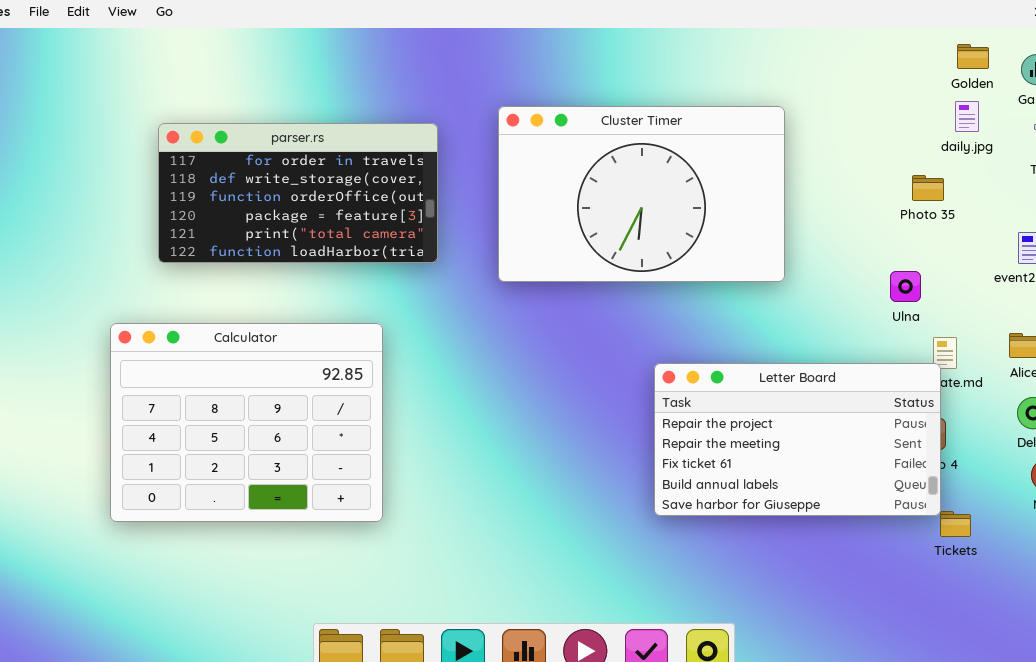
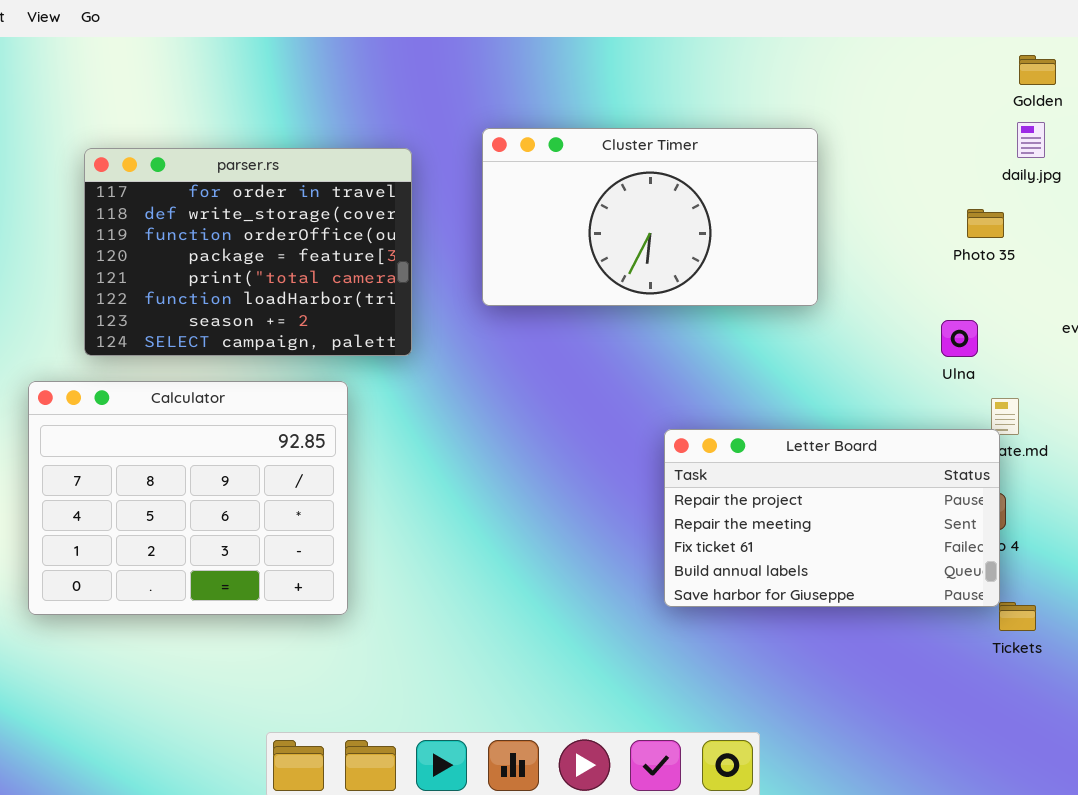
Cluster Timer: [498,106,785,282] -> [482,128,818,306], resized
parser.rs: [158,123,438,263] -> [84,148,412,356], resized

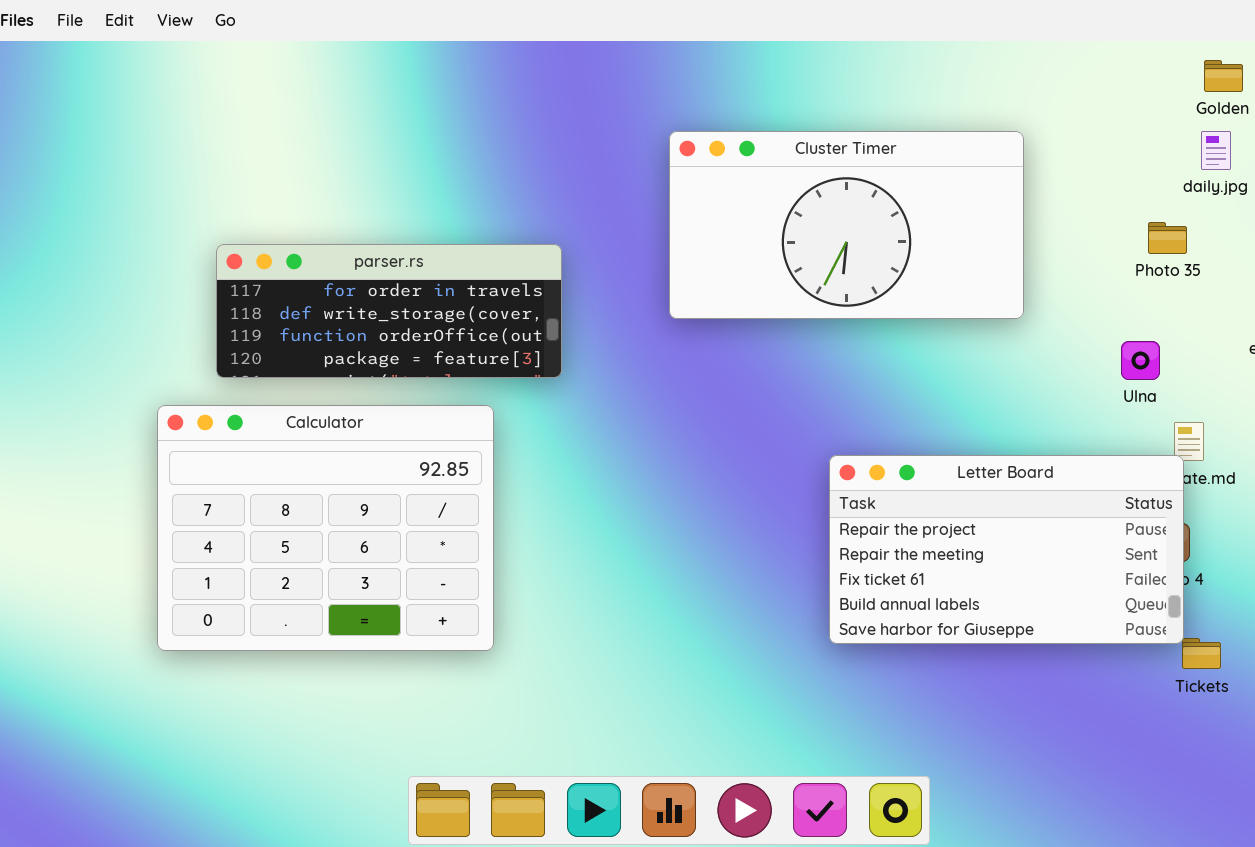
Cluster Timer: [482,128,818,306] -> [669,131,1024,319], moved
parser.rs: [84,148,412,356] -> [216,244,562,378], resized

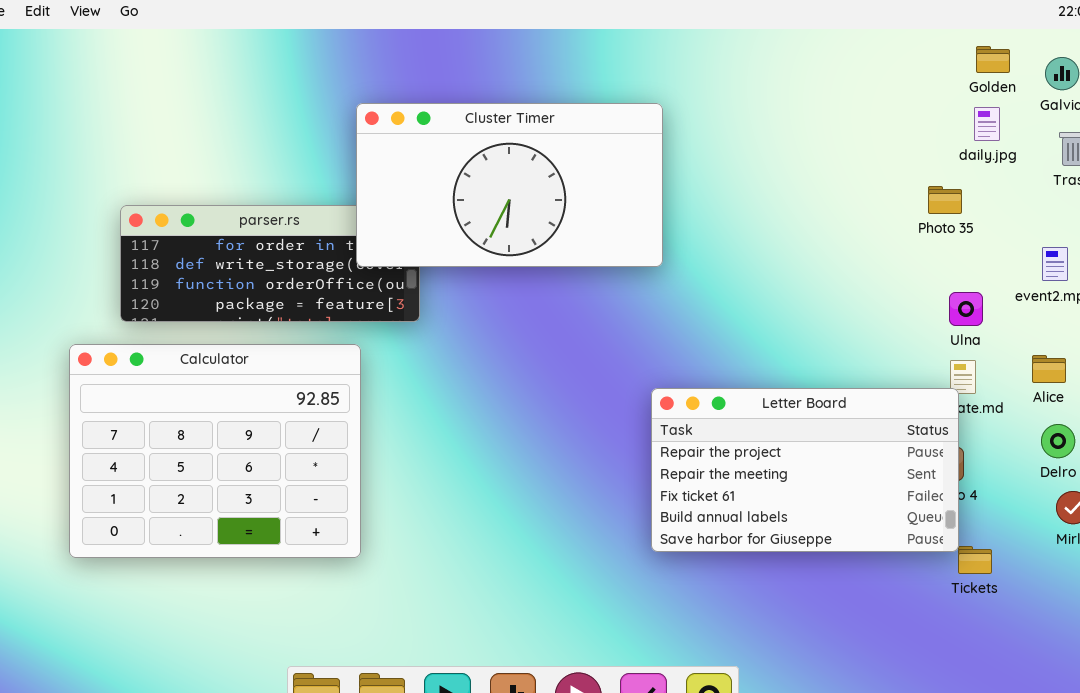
Cluster Timer: [669,131,1024,319] -> [356,103,663,267], moved
Ulna: [1121,341,1160,380] -> [949,292,983,326], moved

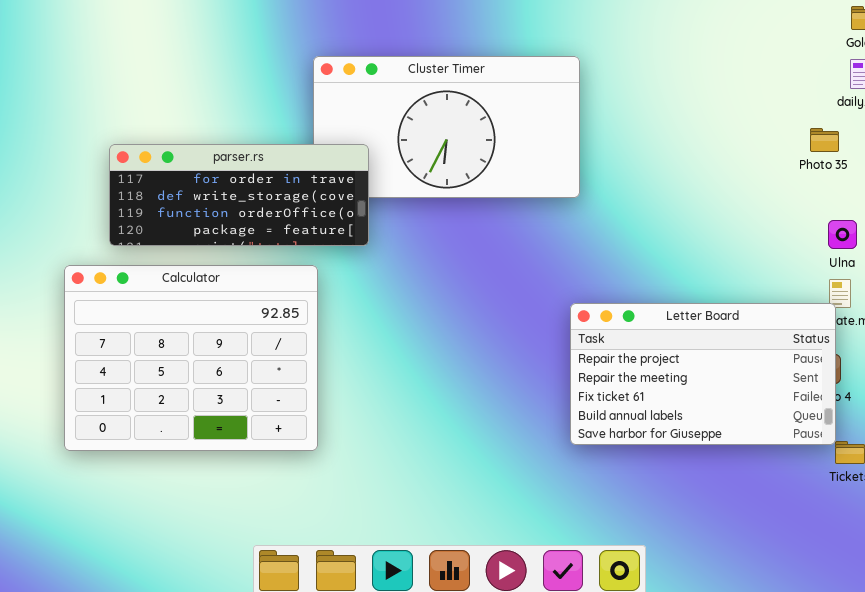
parser.rs: [120,205,420,322] -> [109,144,369,246], raised

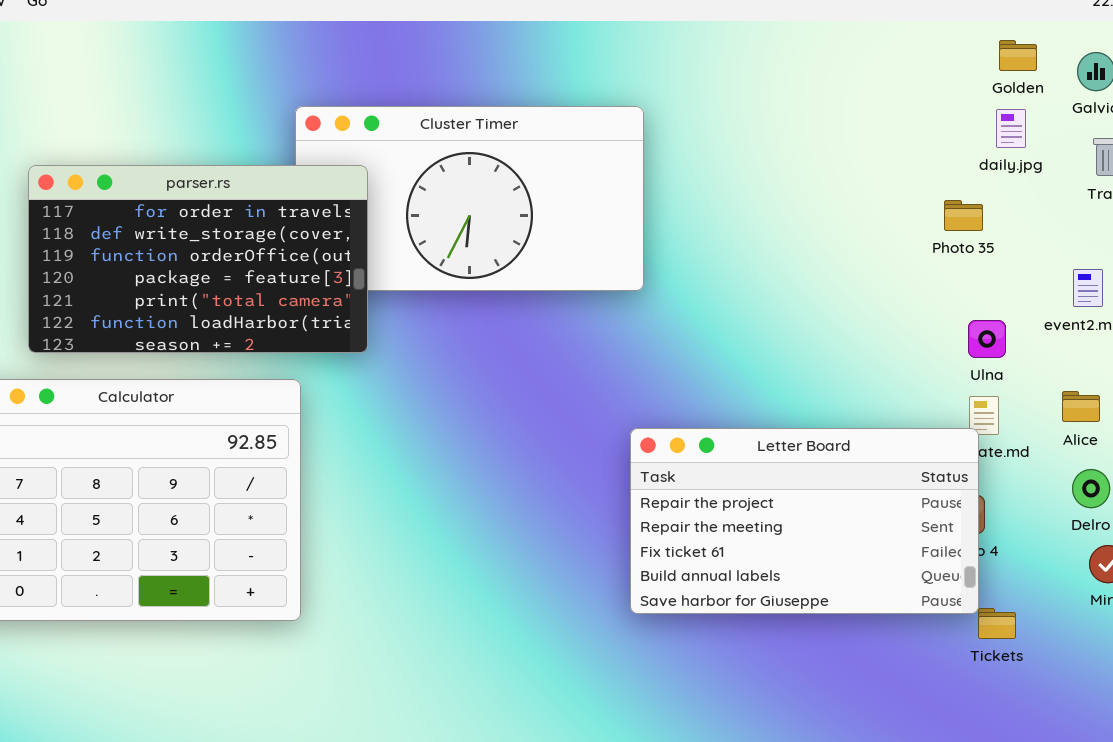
parser.rs: [109,144,369,246] -> [28,165,368,353], resized

